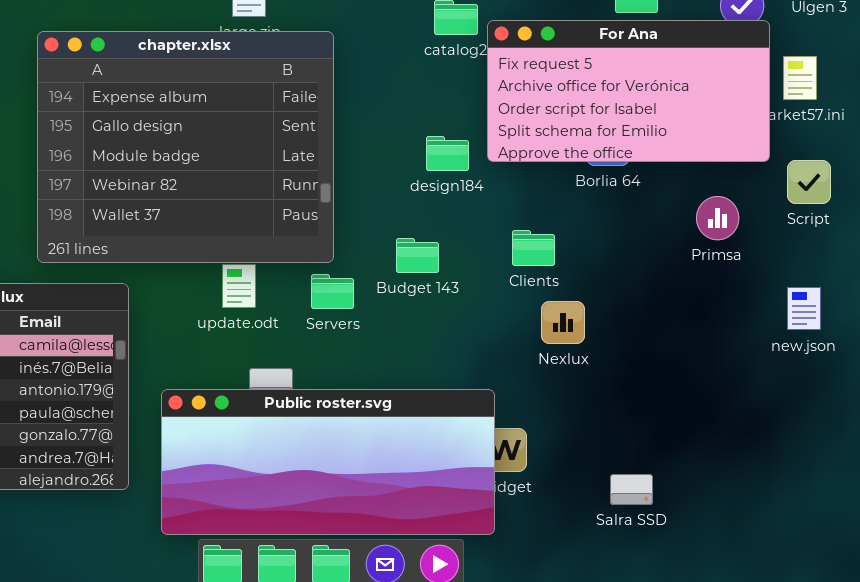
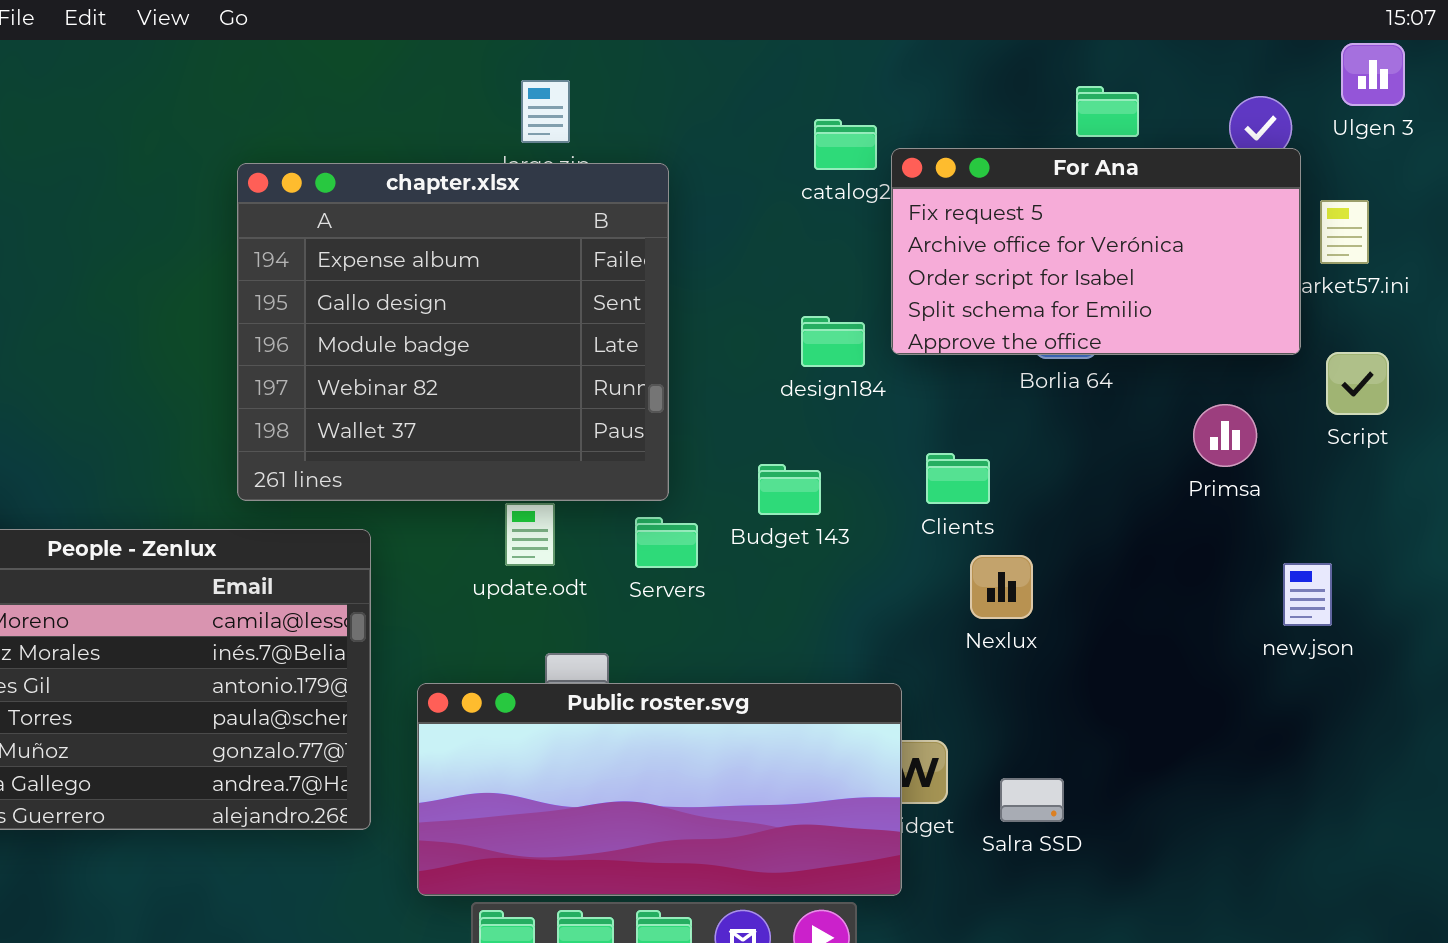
new.json: [787,287,821,330] -> [1283,563,1332,626], moved
Salra SSD: [610,474,653,505] -> [1000,778,1064,822], moved

